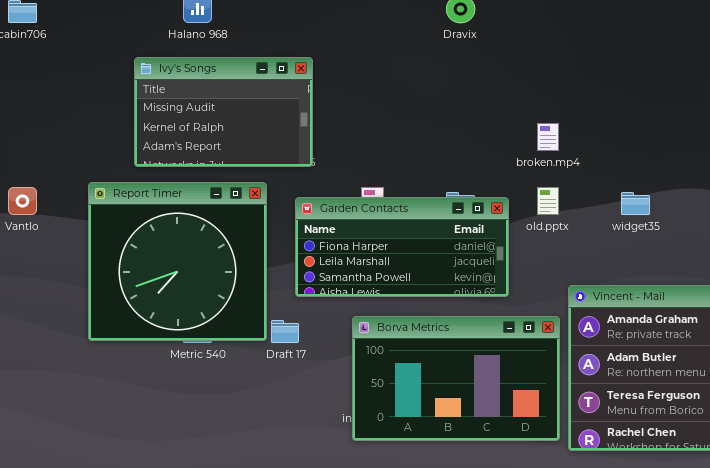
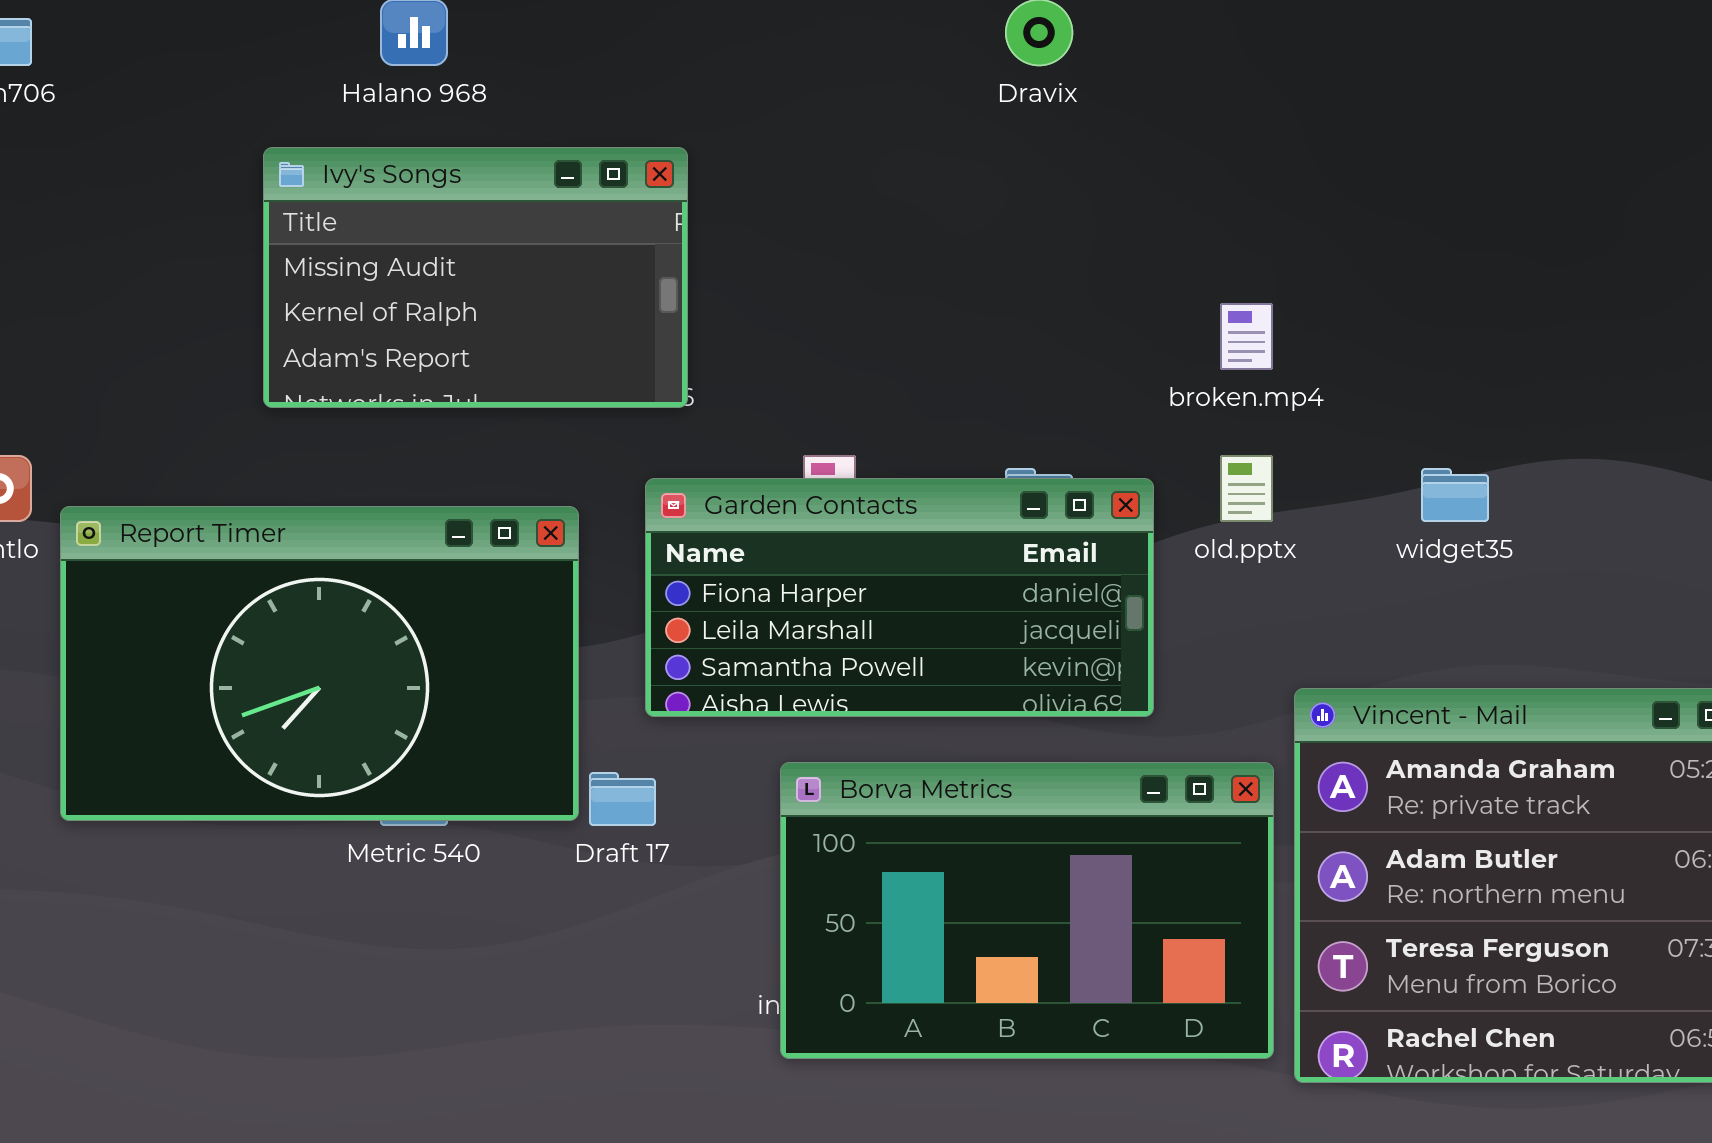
Report Timer: [88,182,267,341] -> [60,506,579,821], resized

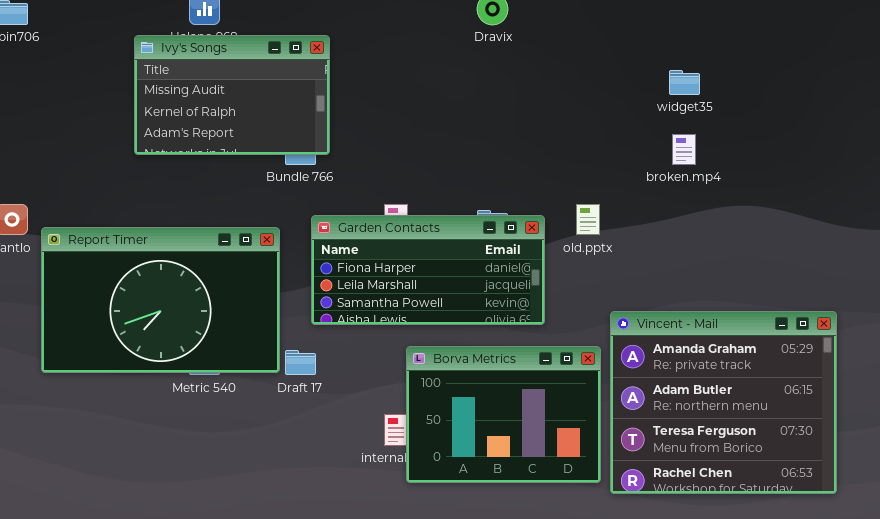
Ivy's Songs: [263,147,688,408] -> [134,35,330,155], moved
broken.mp4: [1220,303,1273,370] -> [672,134,696,165], moved
widget35: [1421,468,1489,522] -> [669,70,700,95], moved
Borva Metrics: [780,762,1274,1059] -> [406,346,601,483], resized

